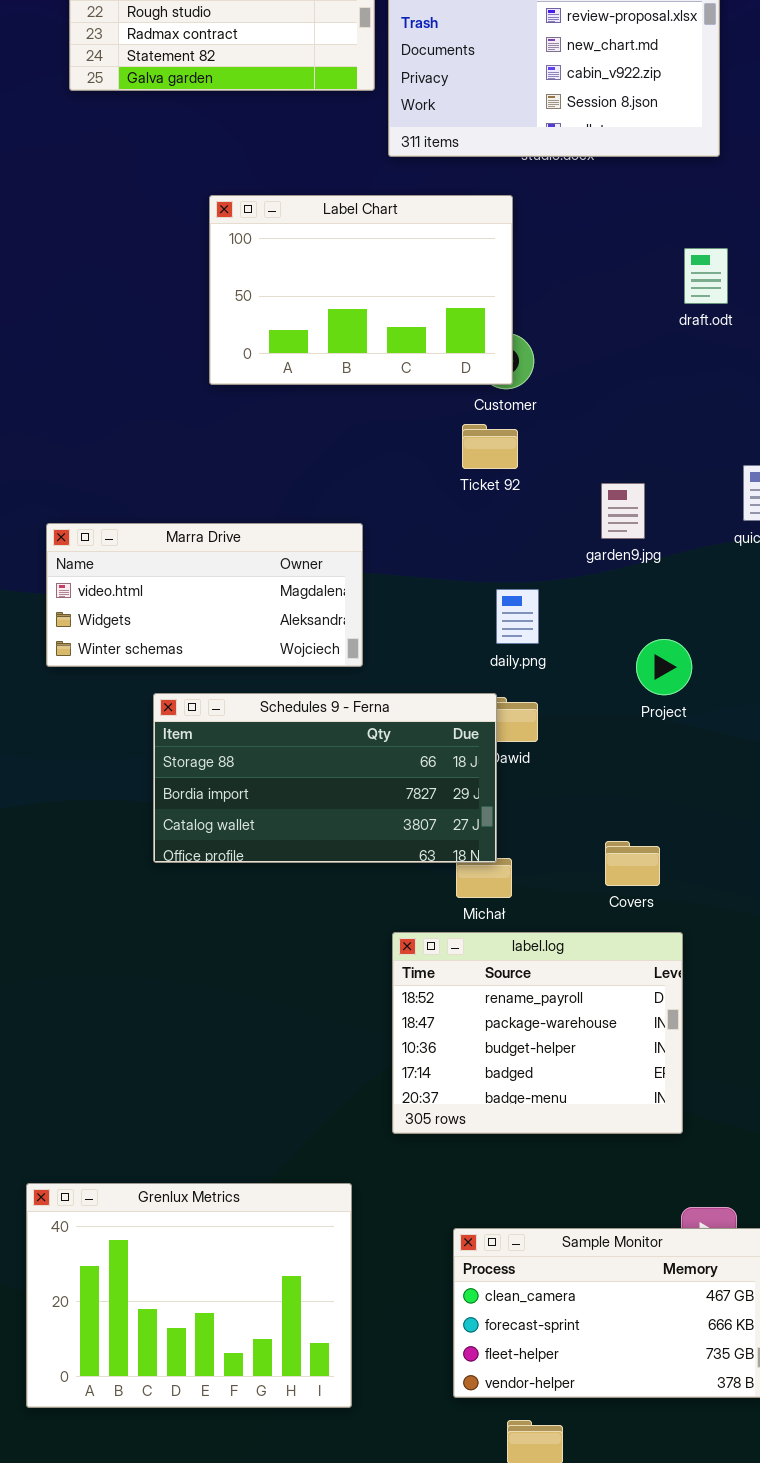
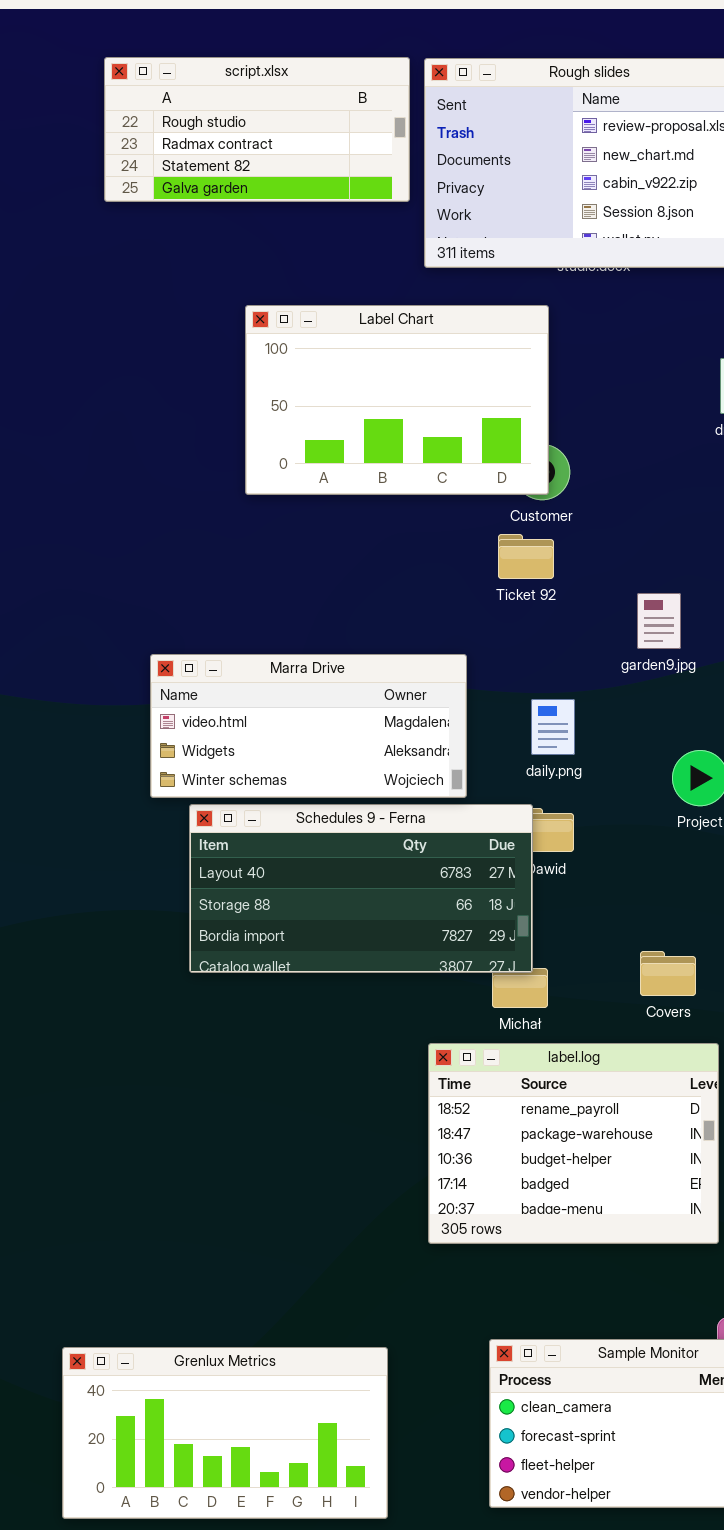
Marra Drive: [46,523,363,667] -> [150,654,467,798], moved
Schedules 9 - Ferna: [153,693,497,863] -> [189,804,533,973], scrolled up 1 row
Grenlux Metrics: [26,1183,352,1408] -> [62,1347,388,1519], resized

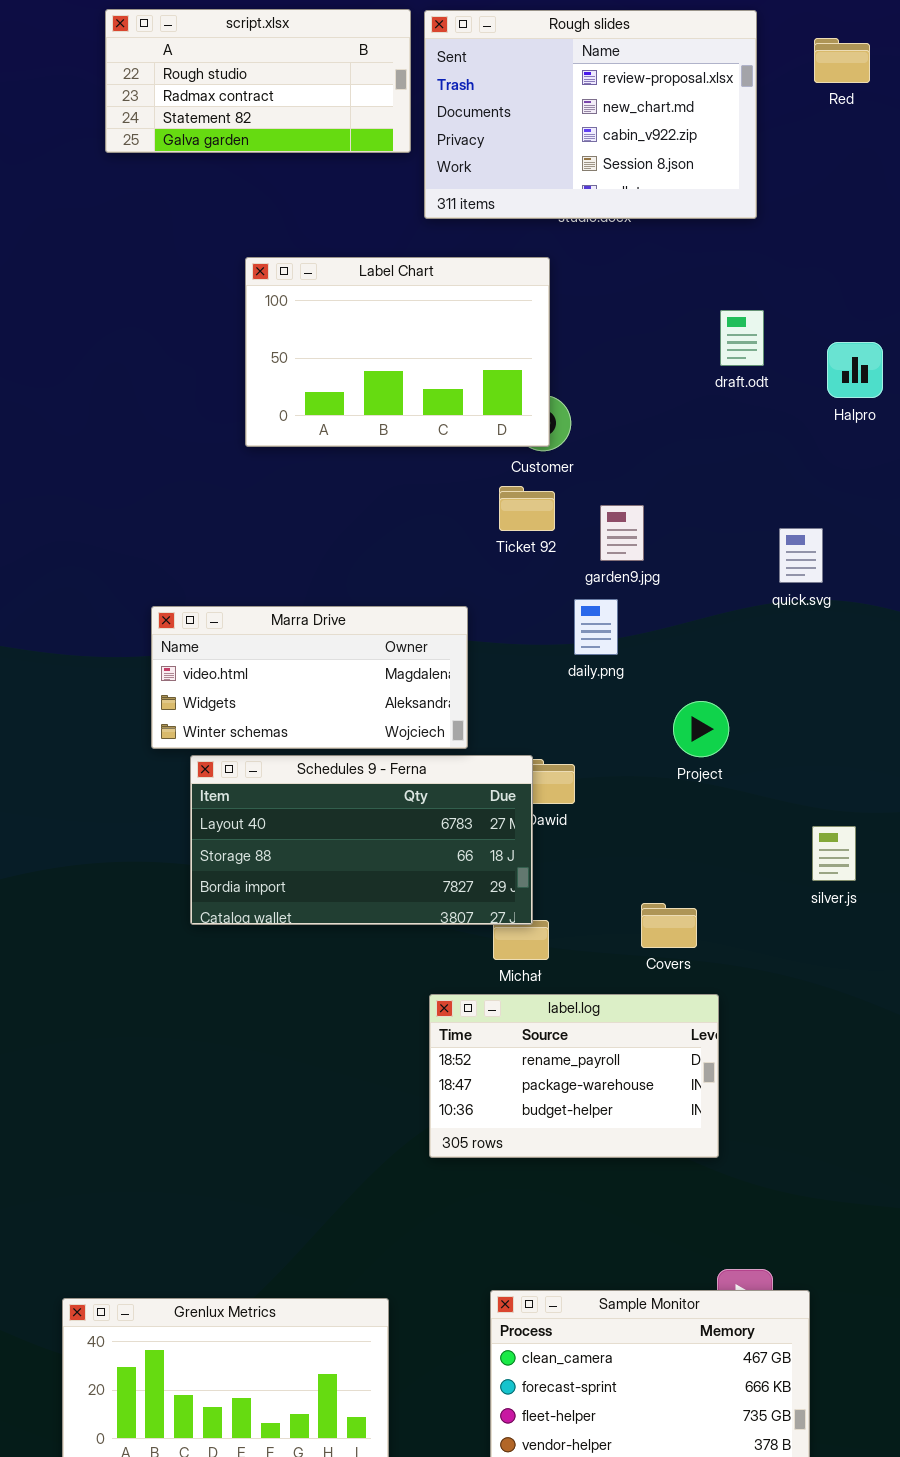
garden9.jpg: [637,593,681,649] -> [600,505,644,561], moved
daily.png: [531,699,575,755] -> [574,599,618,655], moved
label.log: [428,1043,719,1244] -> [429,994,719,1158], resized

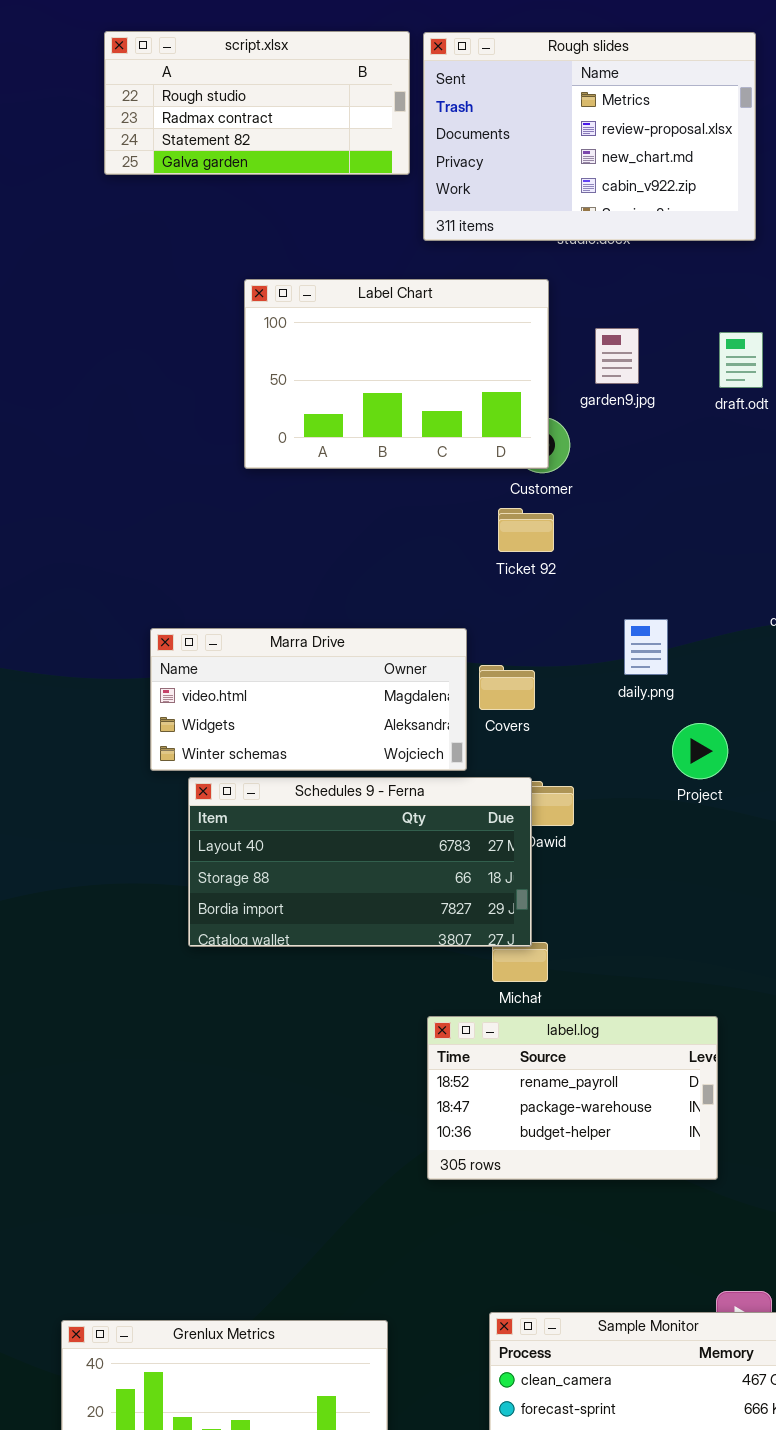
Rough slides: [424,10,757,219] -> [423,32,756,241], scrolled up 1 row
garden9.jpg: [600,505,644,561] -> [595,328,639,384], moved
daily.png: [574,599,618,655] -> [624,619,668,675], moved
Covers: [641,903,697,948] -> [479,665,535,710], moved

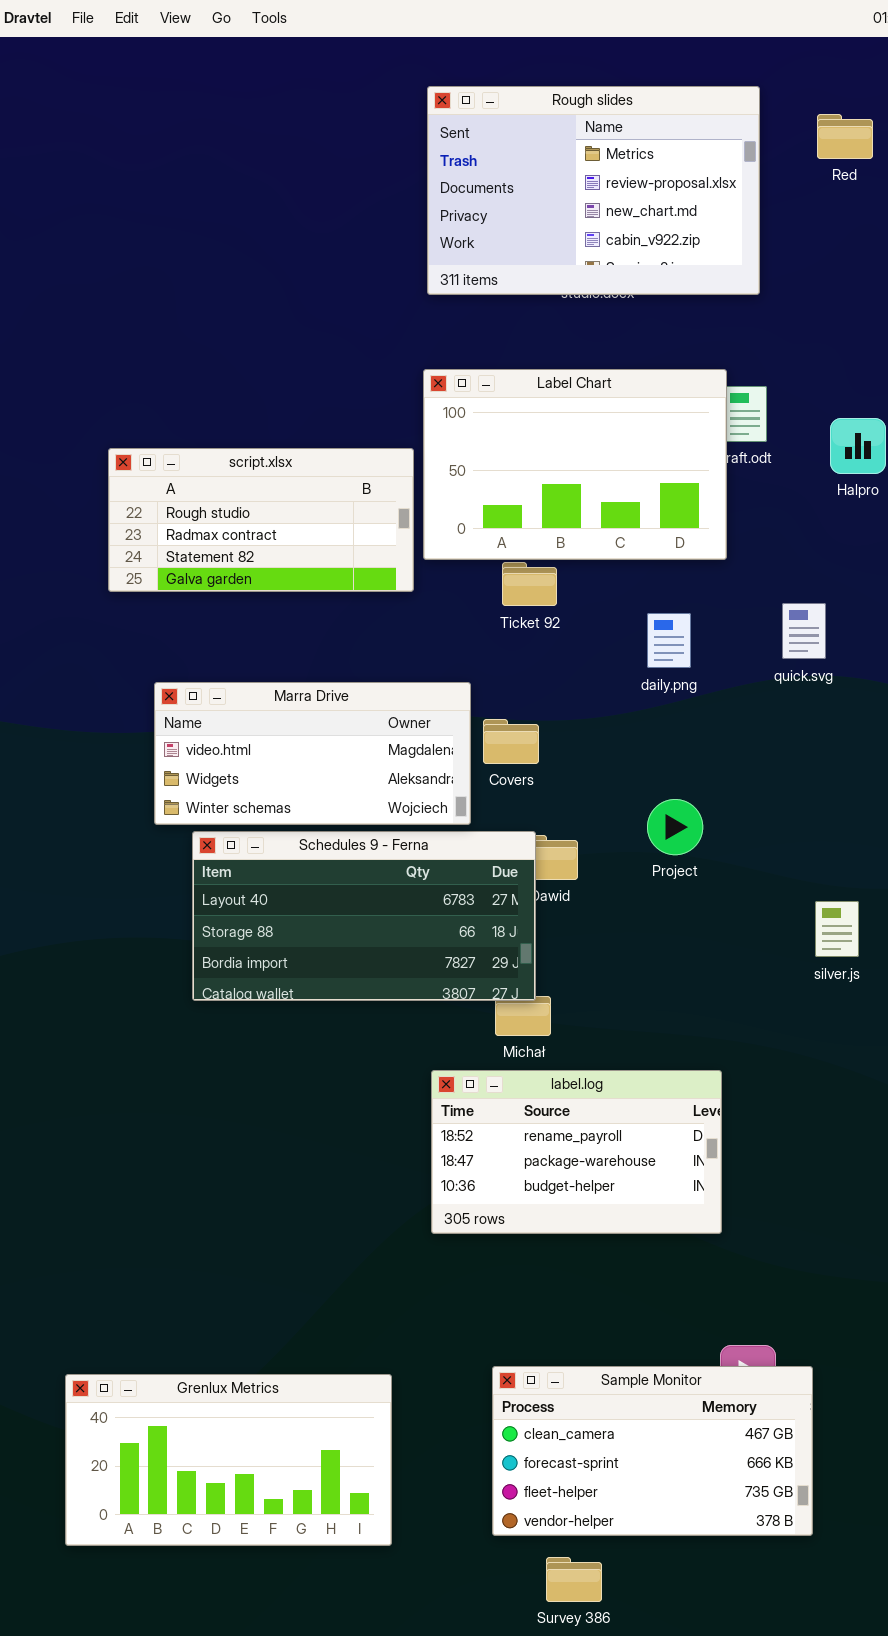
script.xlsx: [104,31,410,175] -> [108,448,414,592], moved
Label Chart: [244,279,549,469] -> [423,369,727,560], moved
daily.png: [624,619,668,675] -> [647,613,691,668], moved
Project: [672,723,728,779] -> [647,799,703,855], moved

